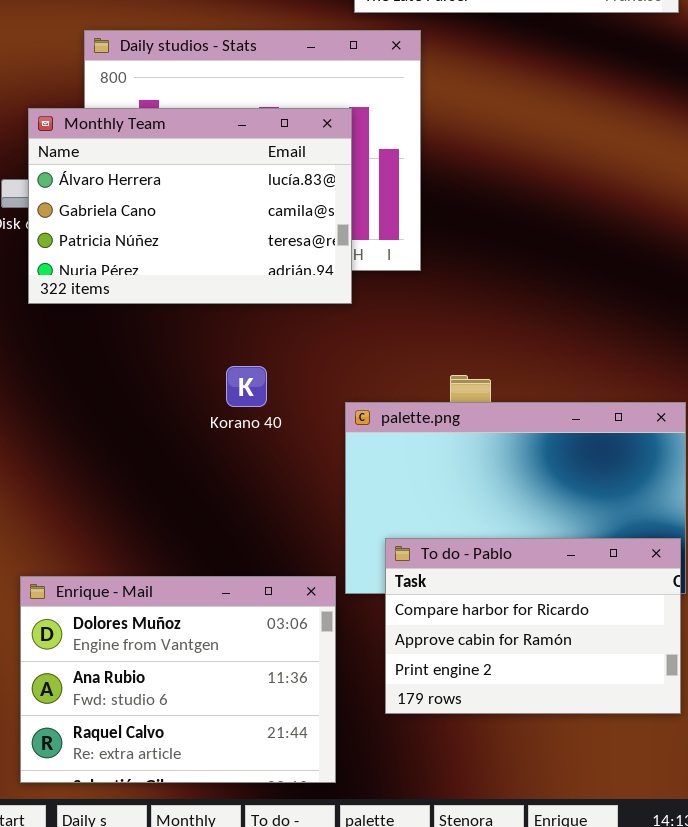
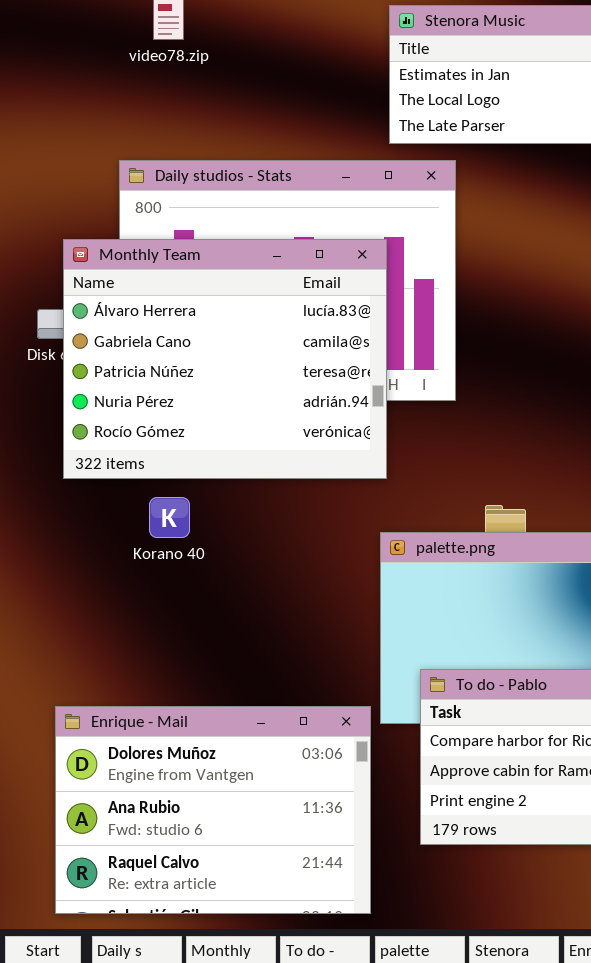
Monthly Team: [28,108,352,304] -> [63,239,387,479], resized
Korano 40: [226,366,267,407] -> [149,497,190,538], moved

